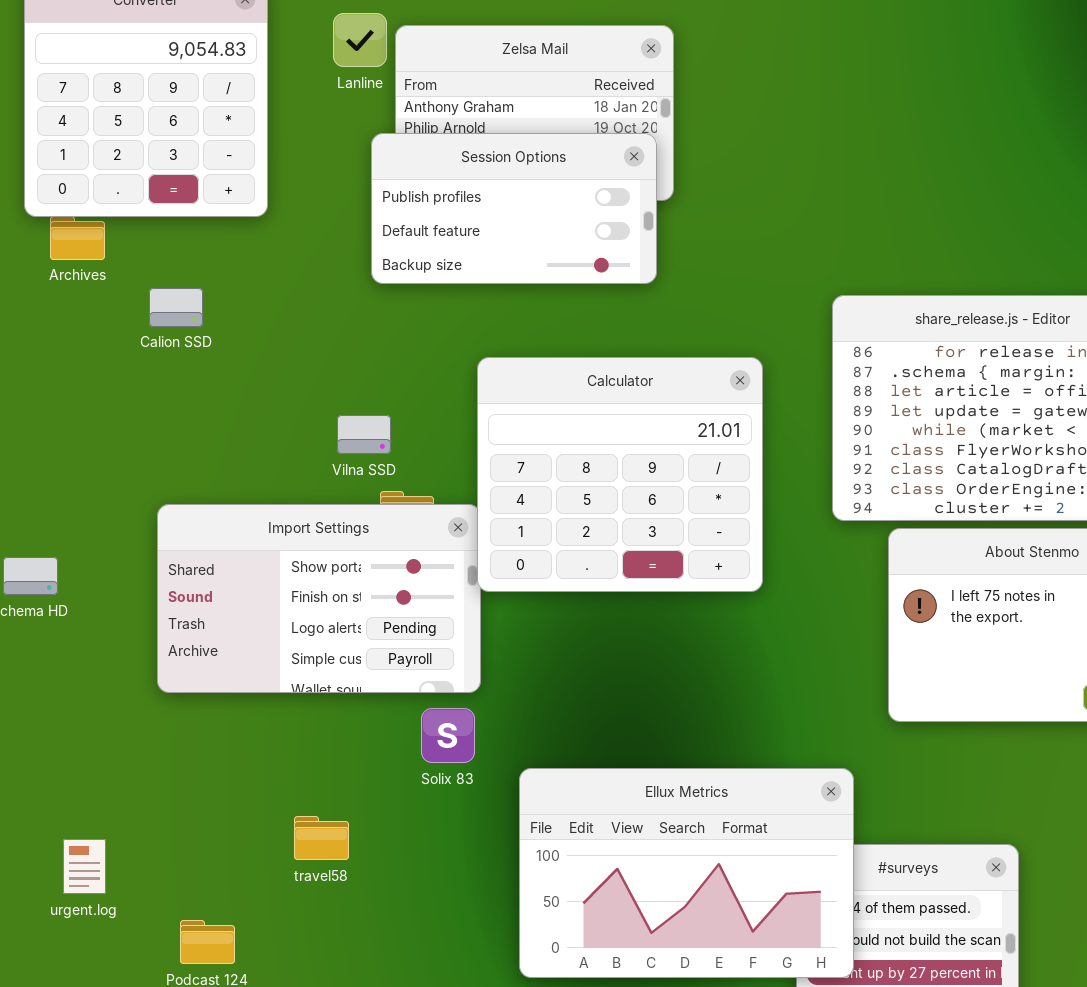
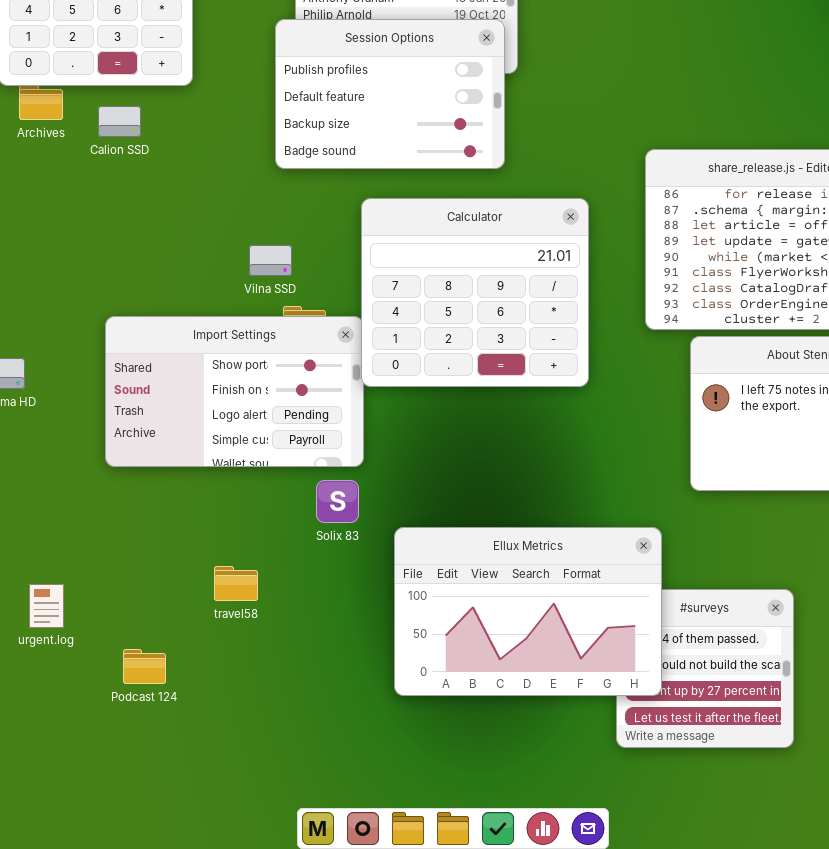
Session Options: [371,133,657,284] -> [275,19,505,169], resized
Calion SSD: [149,288,203,327] -> [98,106,141,137], moved

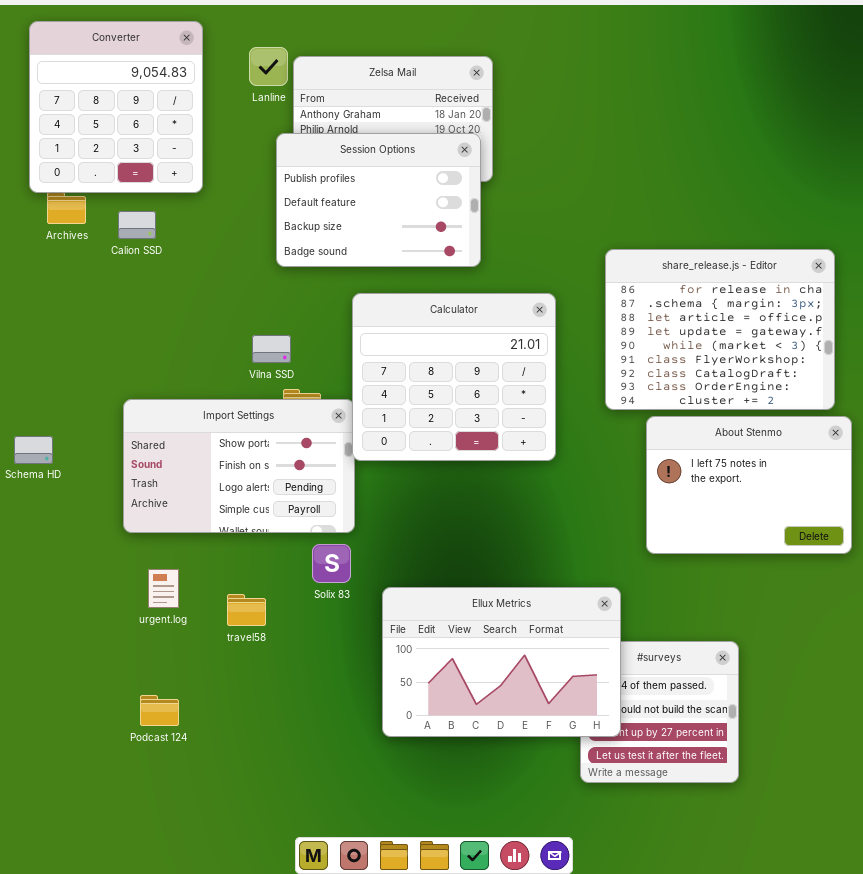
travel58: [214,566,258,601] -> [227,594,266,626], moved
urgent.log: [29,584,64,628] -> [148,569,179,608], moved

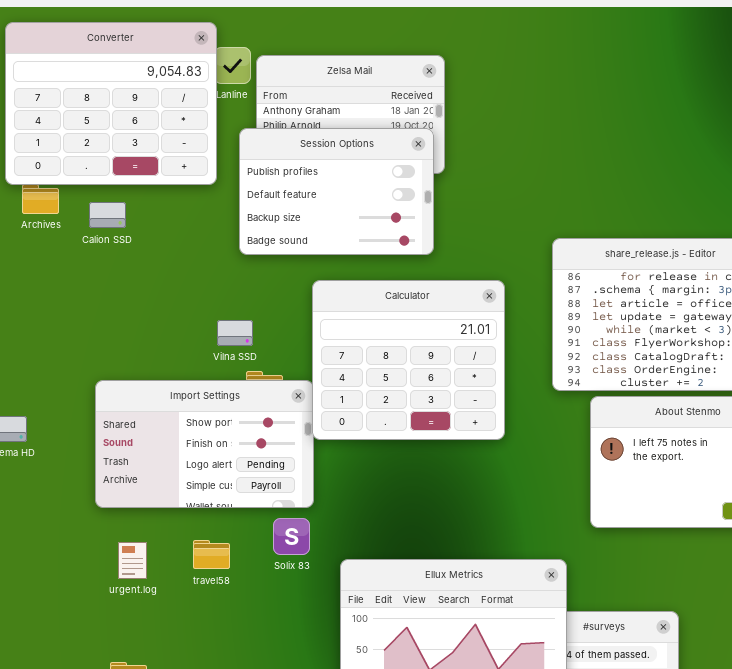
Converter: [29,21,203,193] -> [5,22,217,185], resized
travel58: [227,594,266,626] -> [193,540,230,569], moved

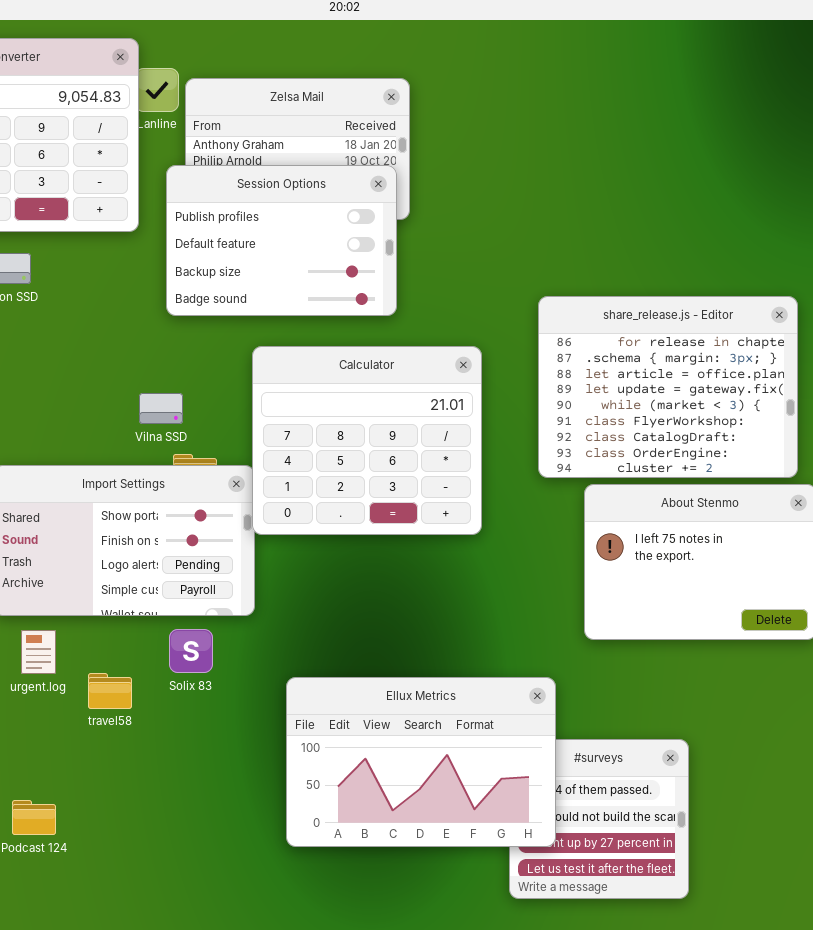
Solix 83: [273,518,310,555] -> [169,629,213,673], moved
travel58: [193,540,230,569] -> [88,673,132,709], moved
urgent.log: [118,542,147,579] -> [21,630,56,674], moved

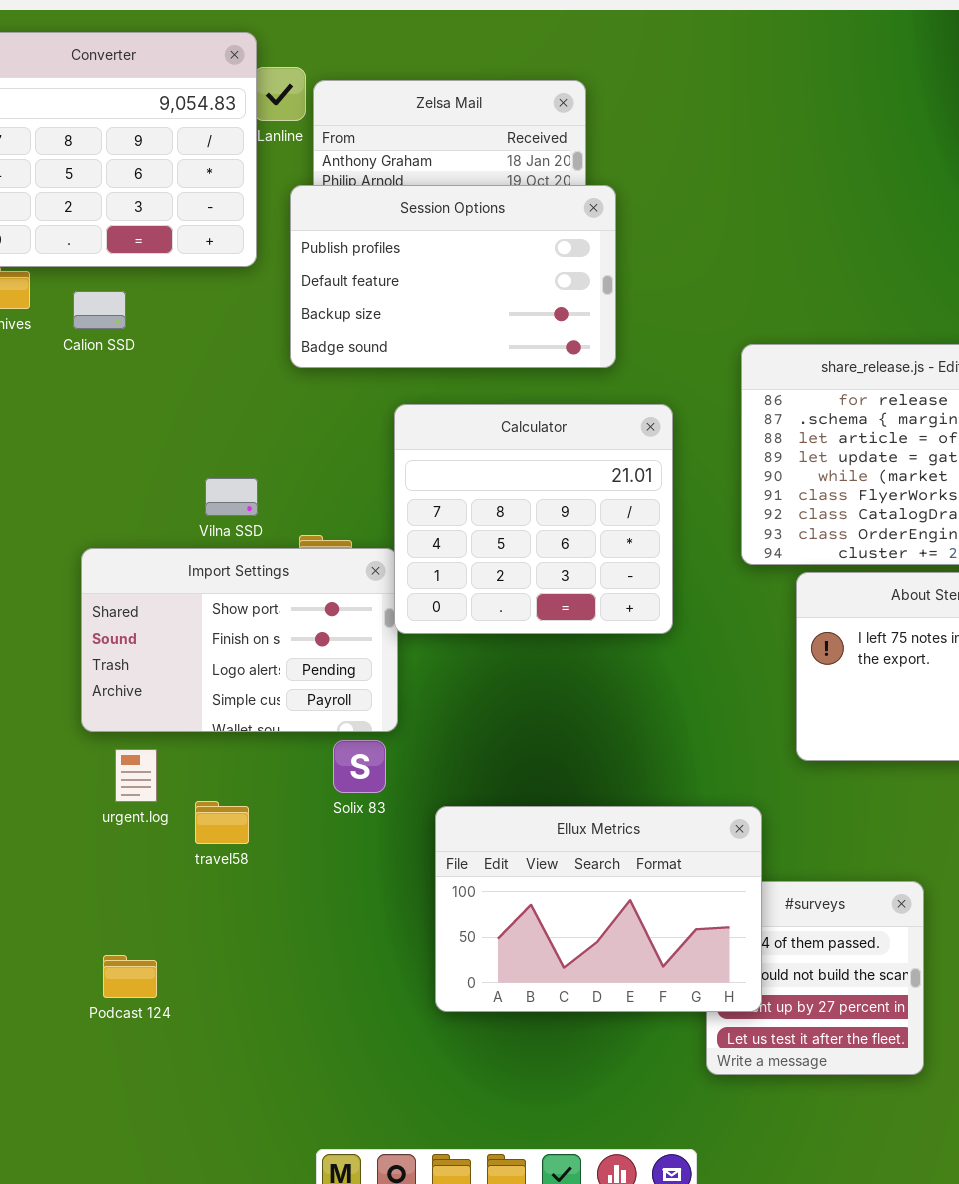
Session Options: [166,165,397,316] -> [290,185,616,368], resized
Vilna SSD: [139,393,183,424] -> [205,478,258,516], moved
Solix 83: [169,629,213,673] -> [333,740,386,793], moved

